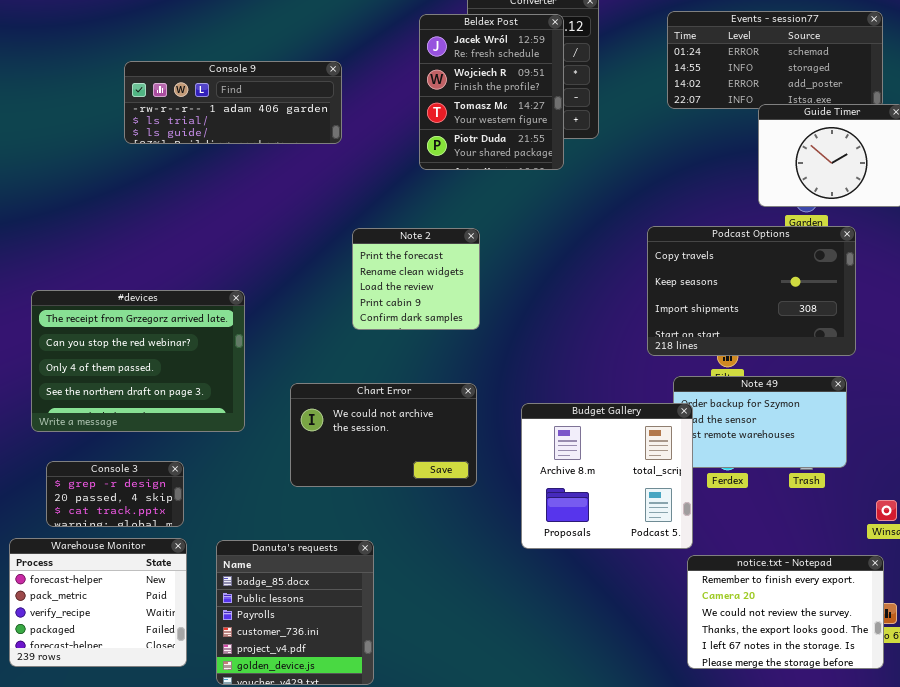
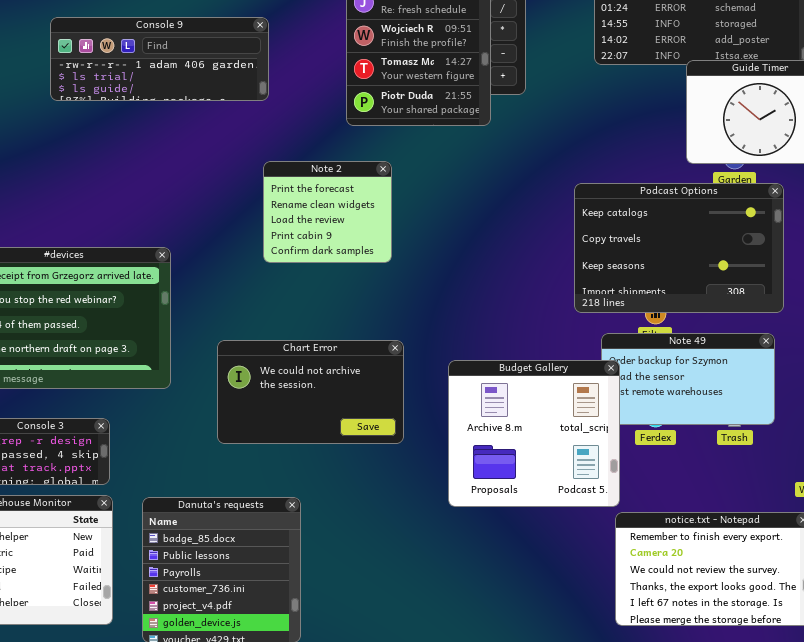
Podcast Options: [647,226,856,356] -> [574,183,784,313], scrolled up 1 row
Note 2: [352,228,480,330] -> [263,161,392,263], moved

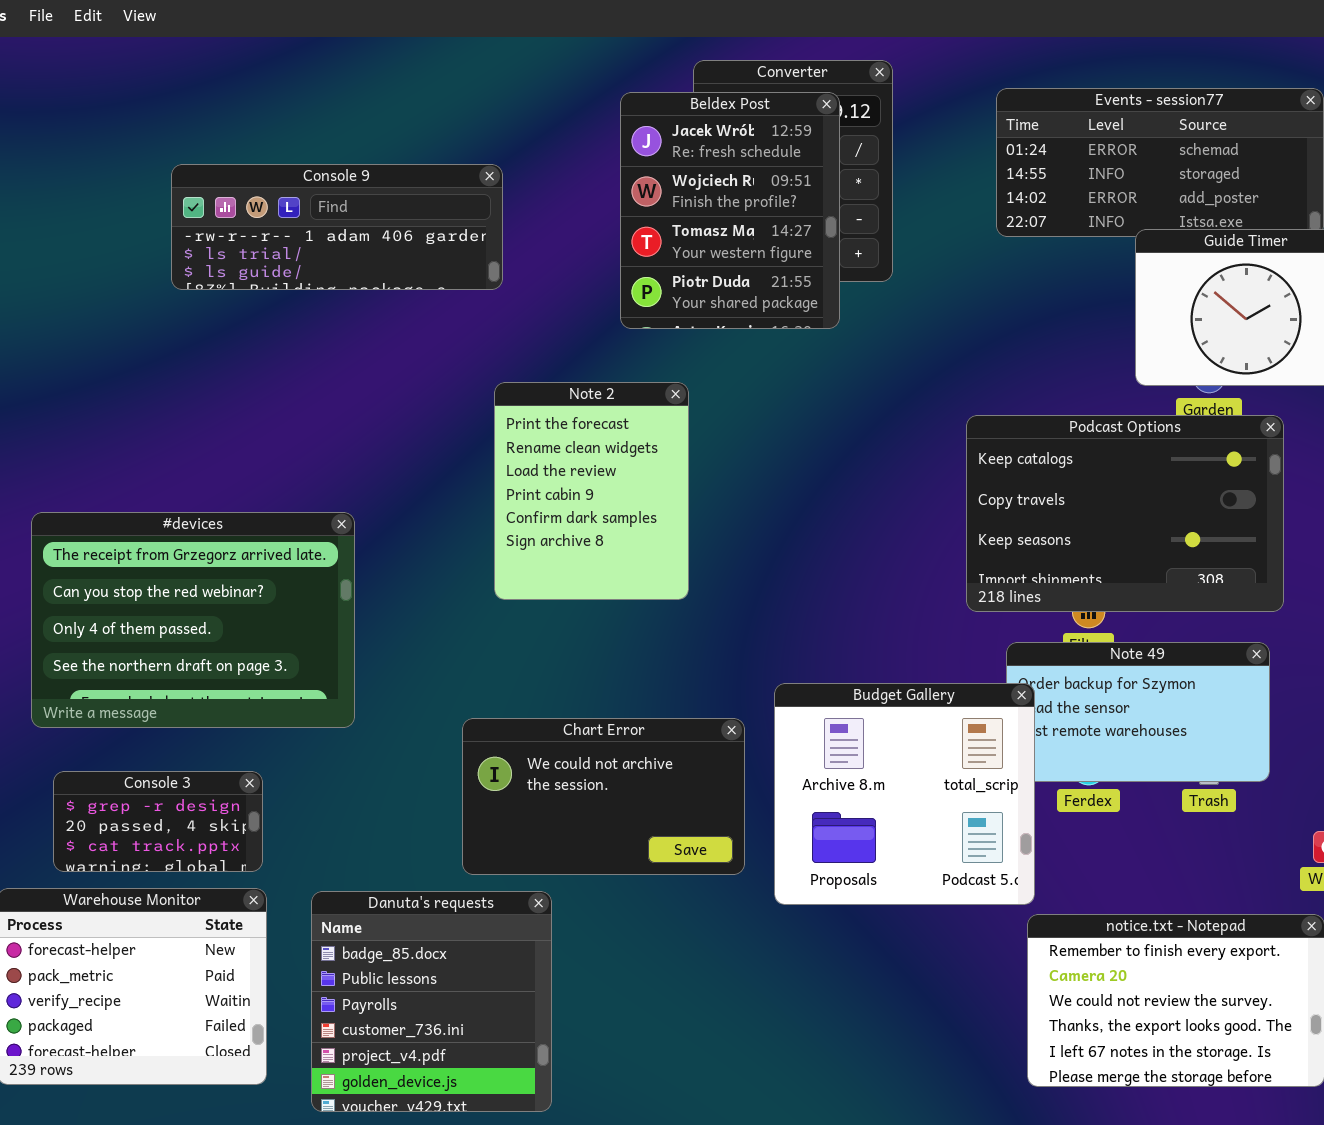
Note 2: [263,161,392,263] -> [494,382,689,600], resized
Chart Error: [217,340,404,444] -> [462,718,745,875], moved

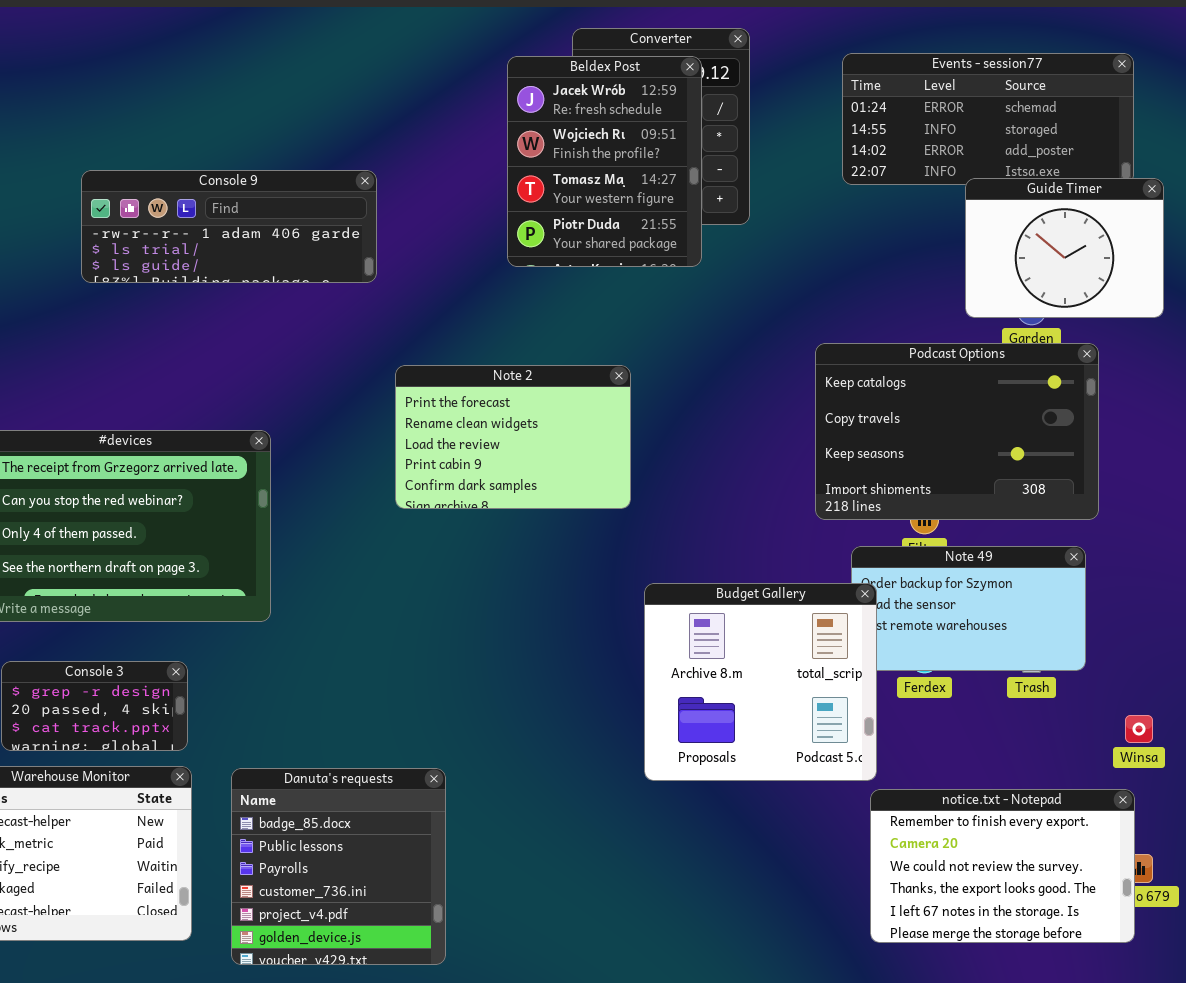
Console 9: [171,164,503,290] -> [81,170,377,283], moved
Note 2: [494,382,689,600] -> [395,365,631,509], resized
Chart Error: [462,718,745,875] -> none, closed

